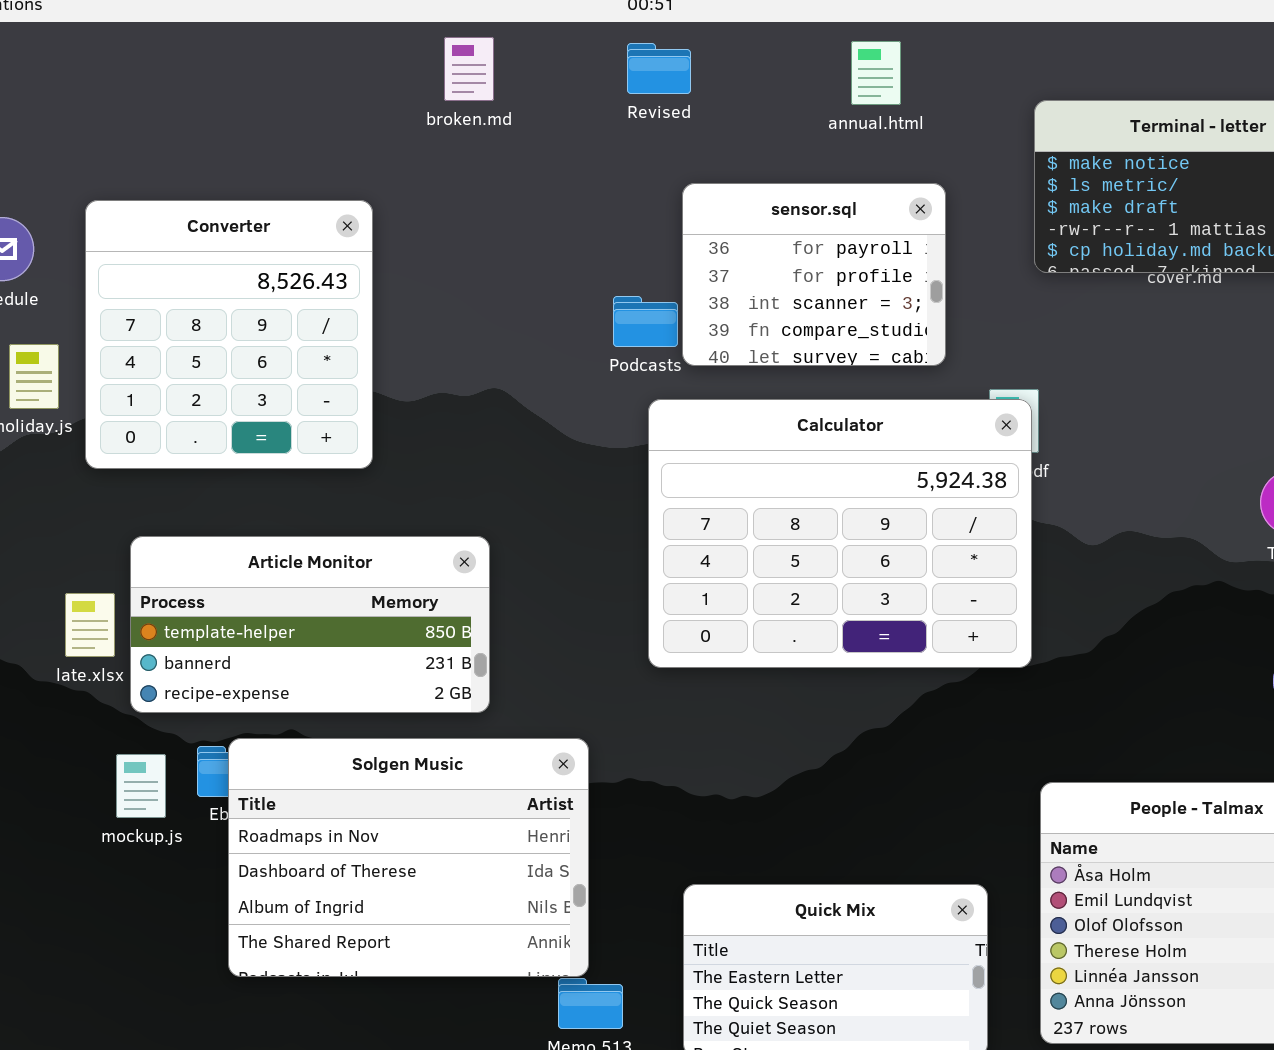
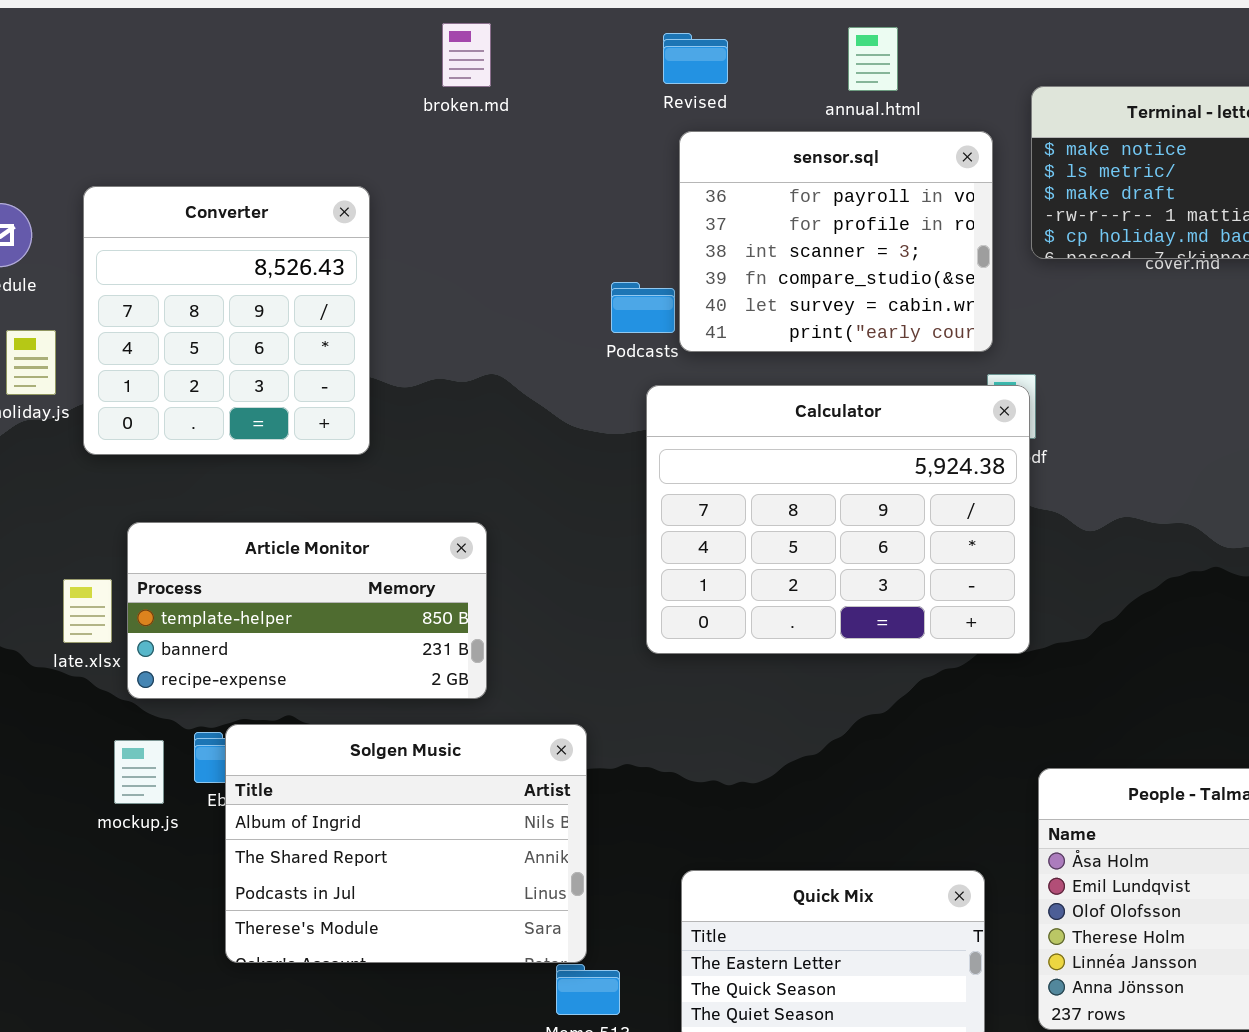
Revised: [627,43,691,94] -> [663,33,728,84], moved
sensor.sql: [682,183,946,366] -> [679,131,993,352], resized
Solgen Music: [228,738,589,977] -> [225,724,587,963], scrolled down 2 rows

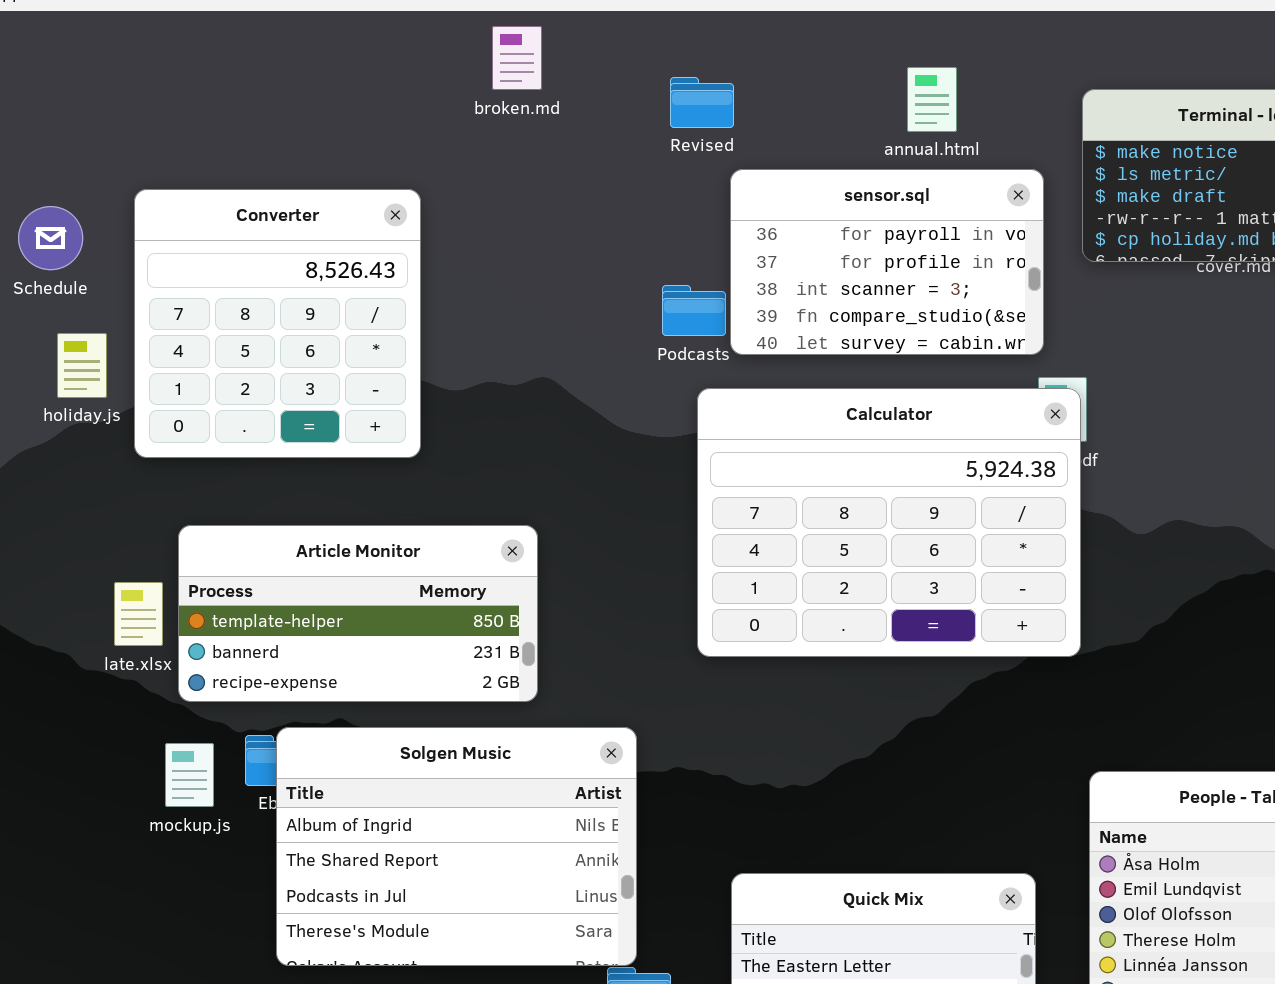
annual.html: [848,27,898,91] -> [907,67,957,132], moved
Revised: [663,33,728,84] -> [670,77,734,128], moved
sensor.sql: [679,131,993,352] -> [730,169,1044,355], resized

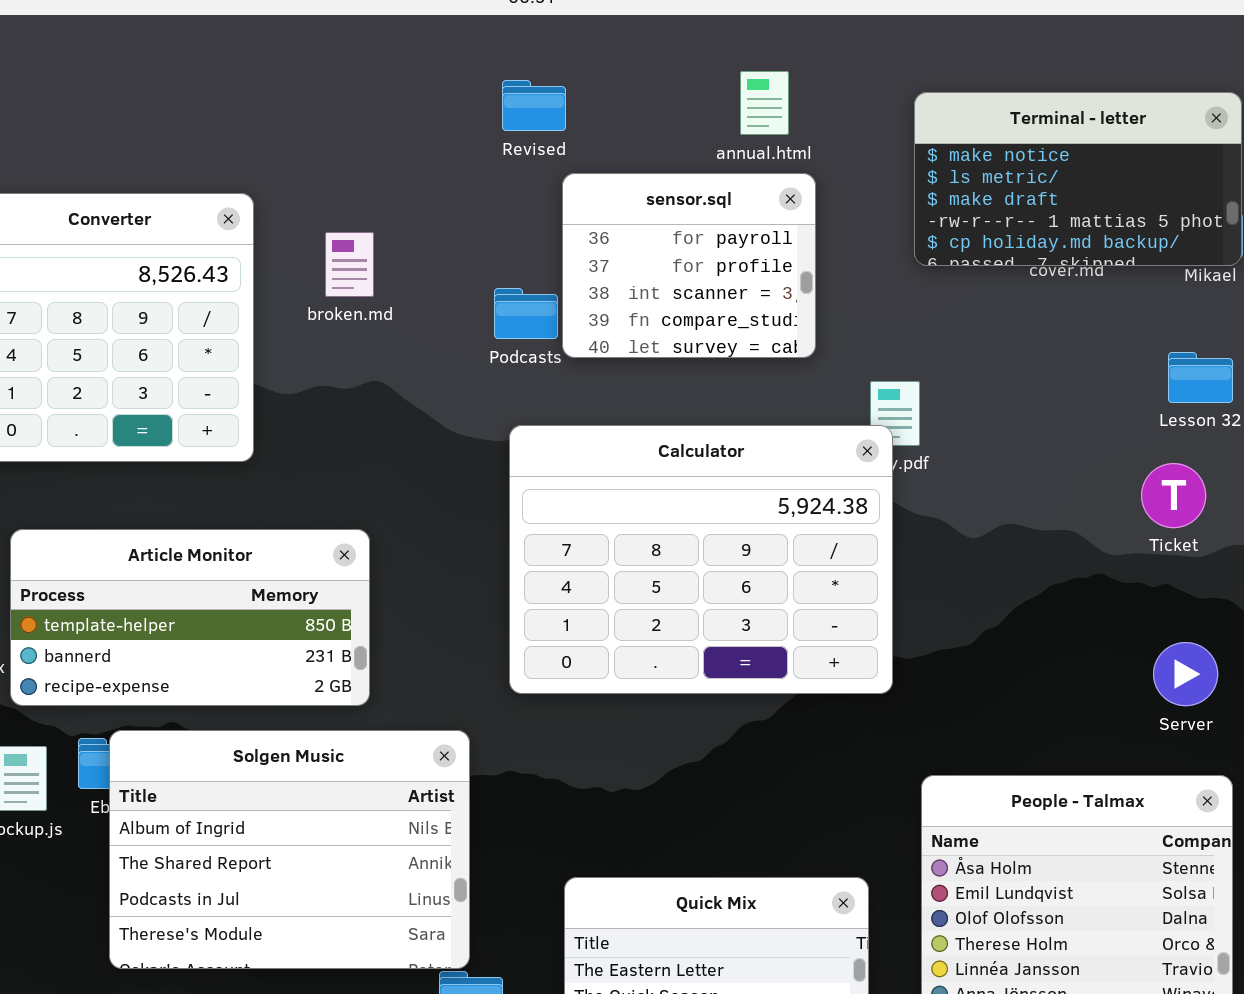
broken.md: [492,26,542,90] -> [325,232,374,297], moved
sensor.sql: [730,169,1044,355] -> [562,173,816,358], resized
Calculator: [697,388,1081,657] -> [509,425,893,694], moved

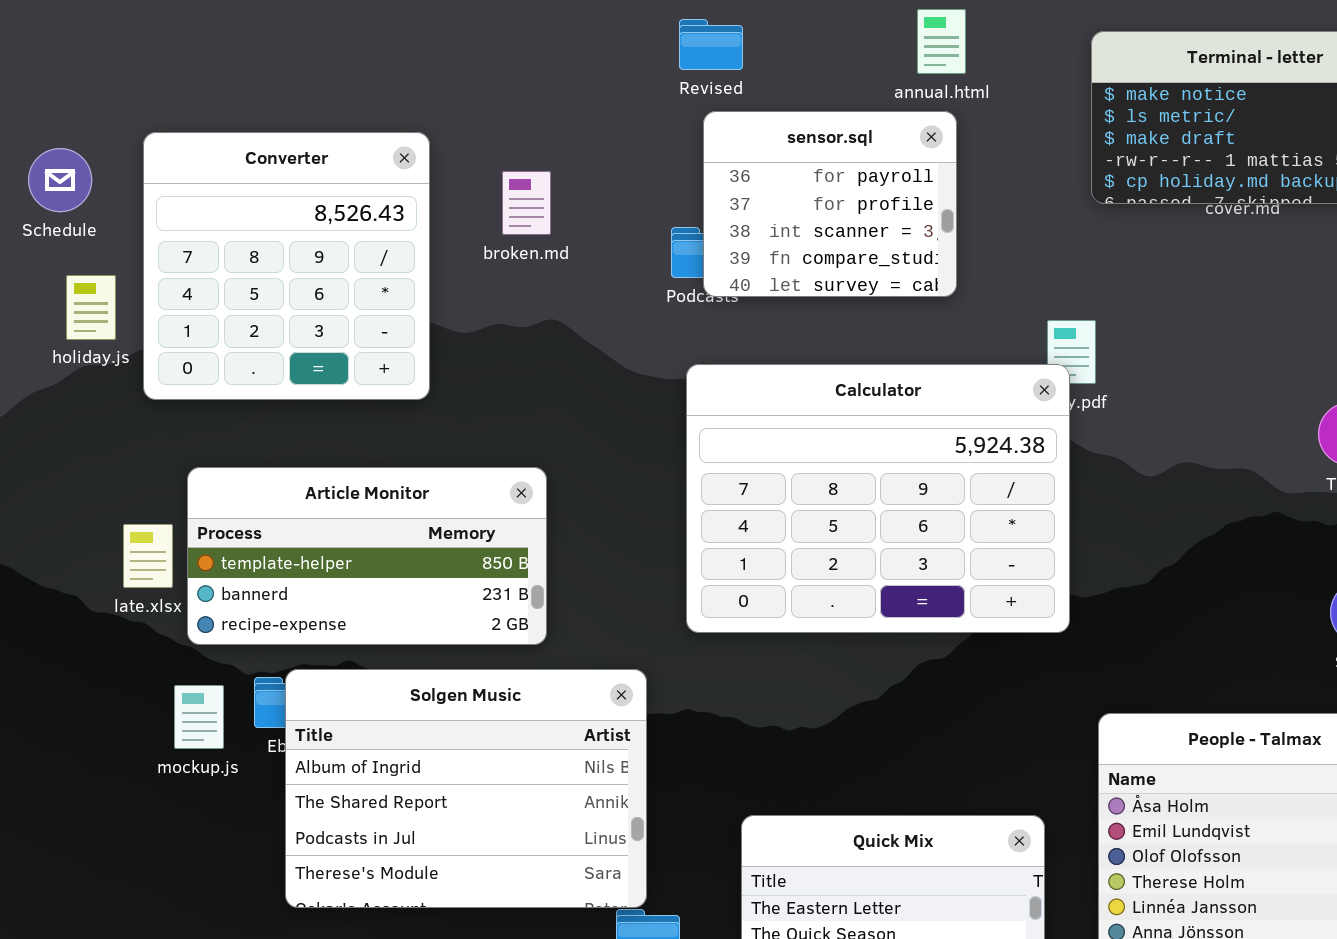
sensor.sql: [562,173,816,358] -> [703,111,957,297], moved

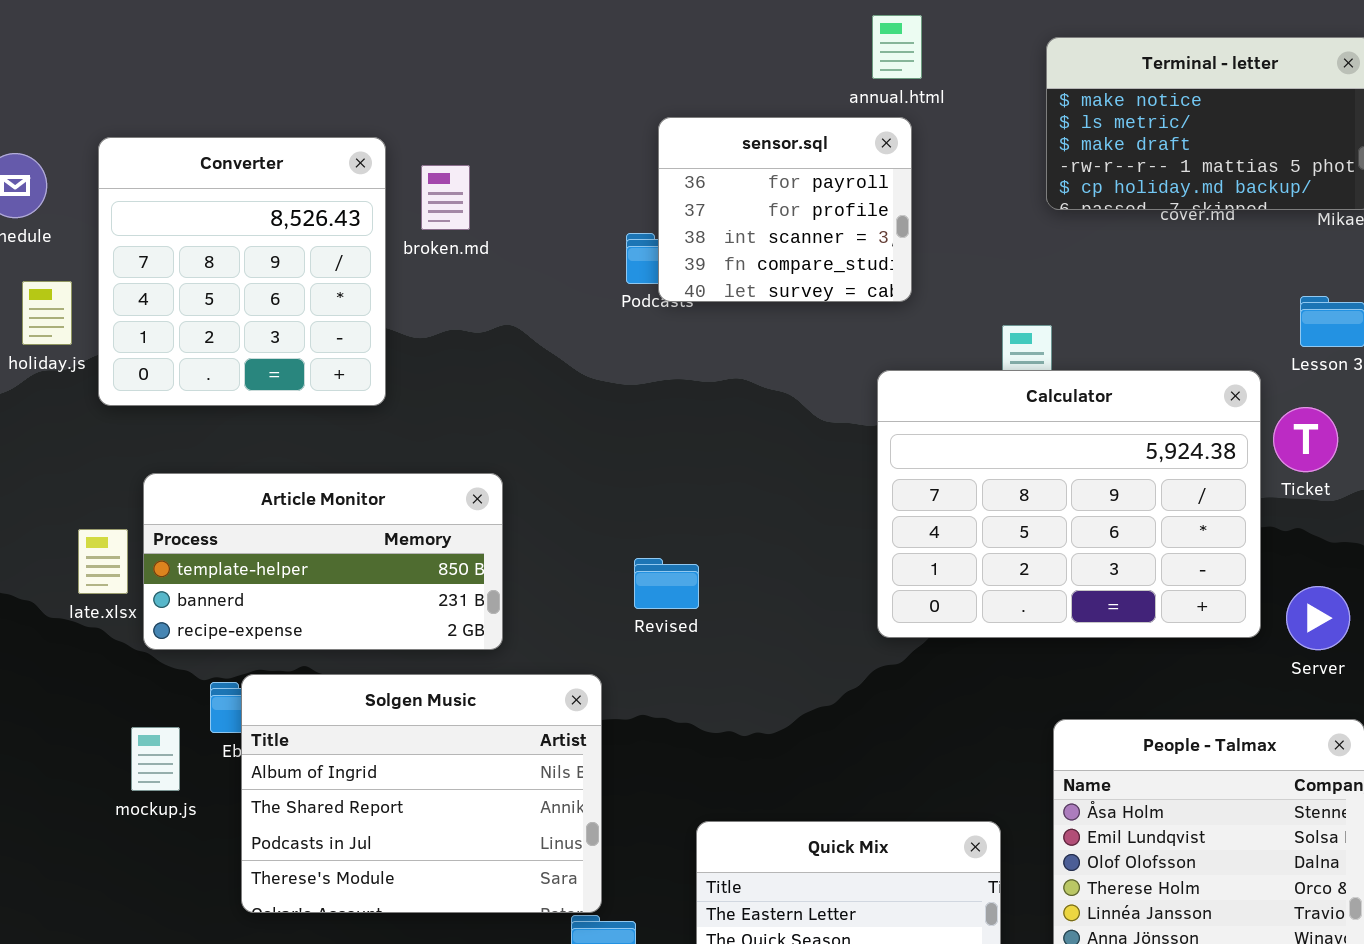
Revised: [679,19,743,70] -> [634,558,699,609], moved
broken.md: [502,171,551,235] -> [421,165,470,230], moved
Calculator: [686,364,1070,633] -> [877,370,1261,638], moved
mockup.js: [174,685,224,749] -> [131,727,180,791], moved

